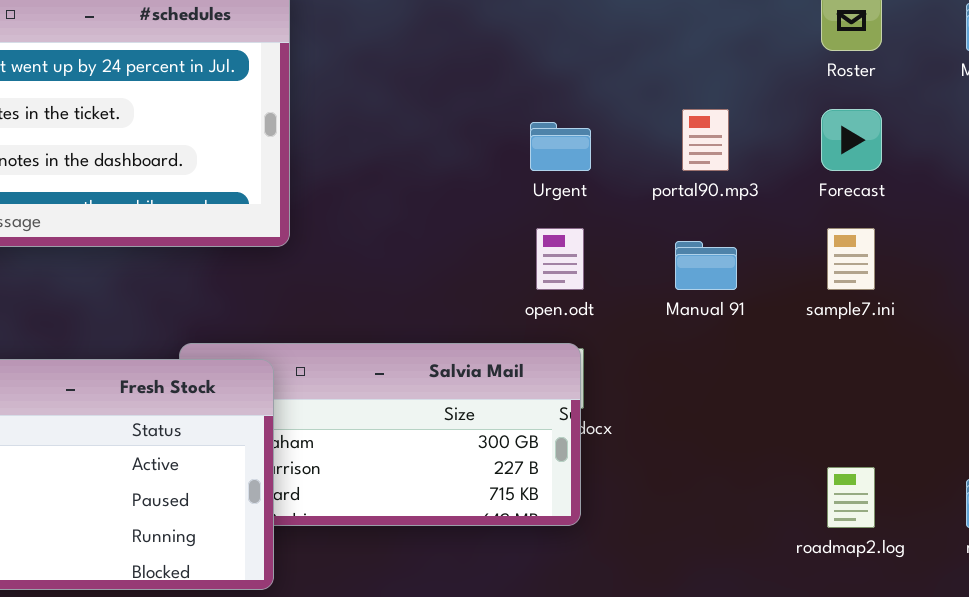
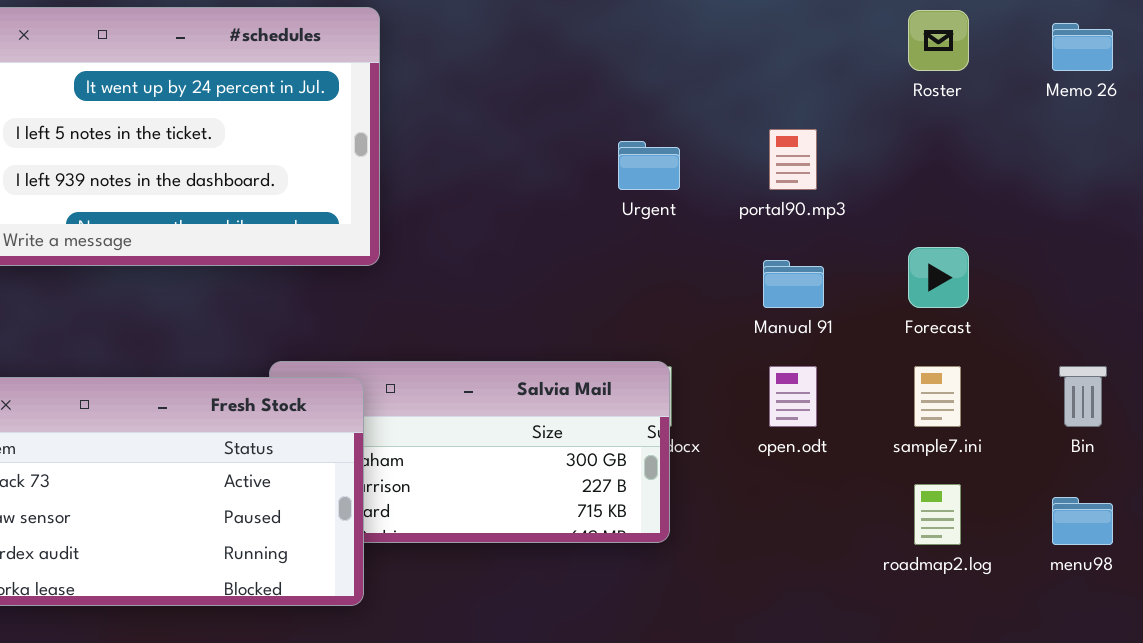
Forecast: [821,109,882,171] -> [908,247,969,308], moved
open.odt: [536,228,584,290] -> [769,366,817,427], moved
sample7.ini: [827,228,875,290] -> [914,366,961,427], moved

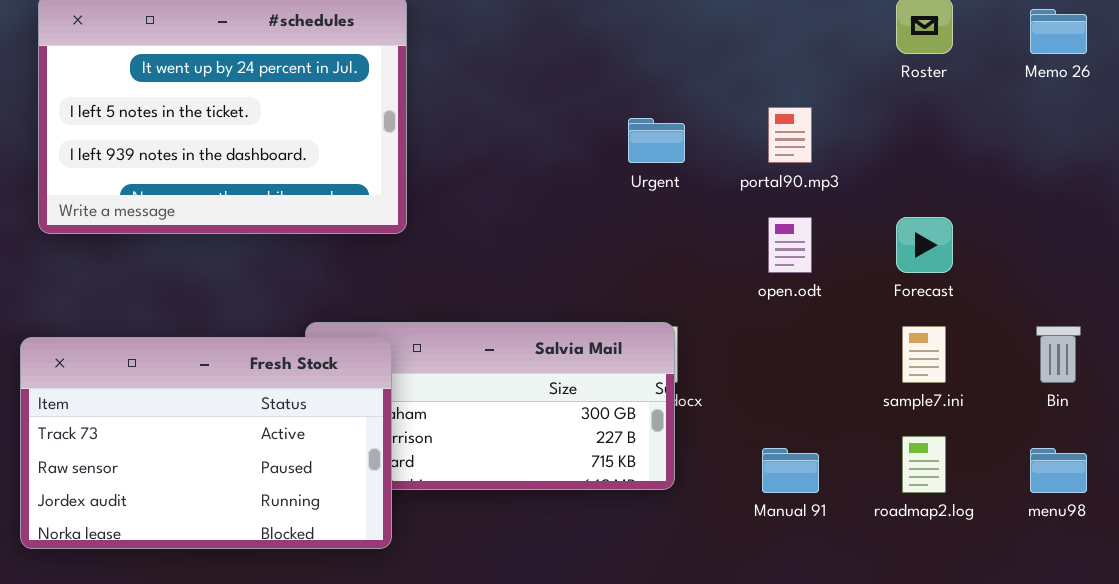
Manual 91: [763,260,824,308] -> [762,448,819,493], moved
open.odt: [769,366,817,427] -> [768,217,812,273], moved

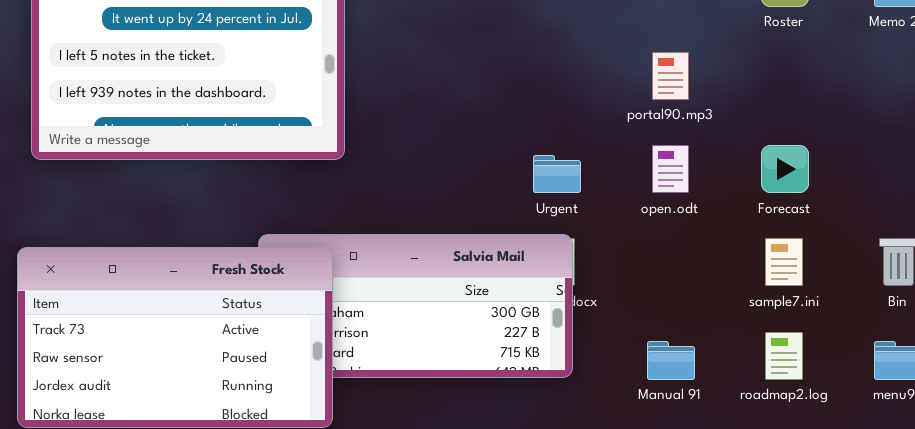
Urgent: [628,118,685,163] -> [533,155,581,193], moved

